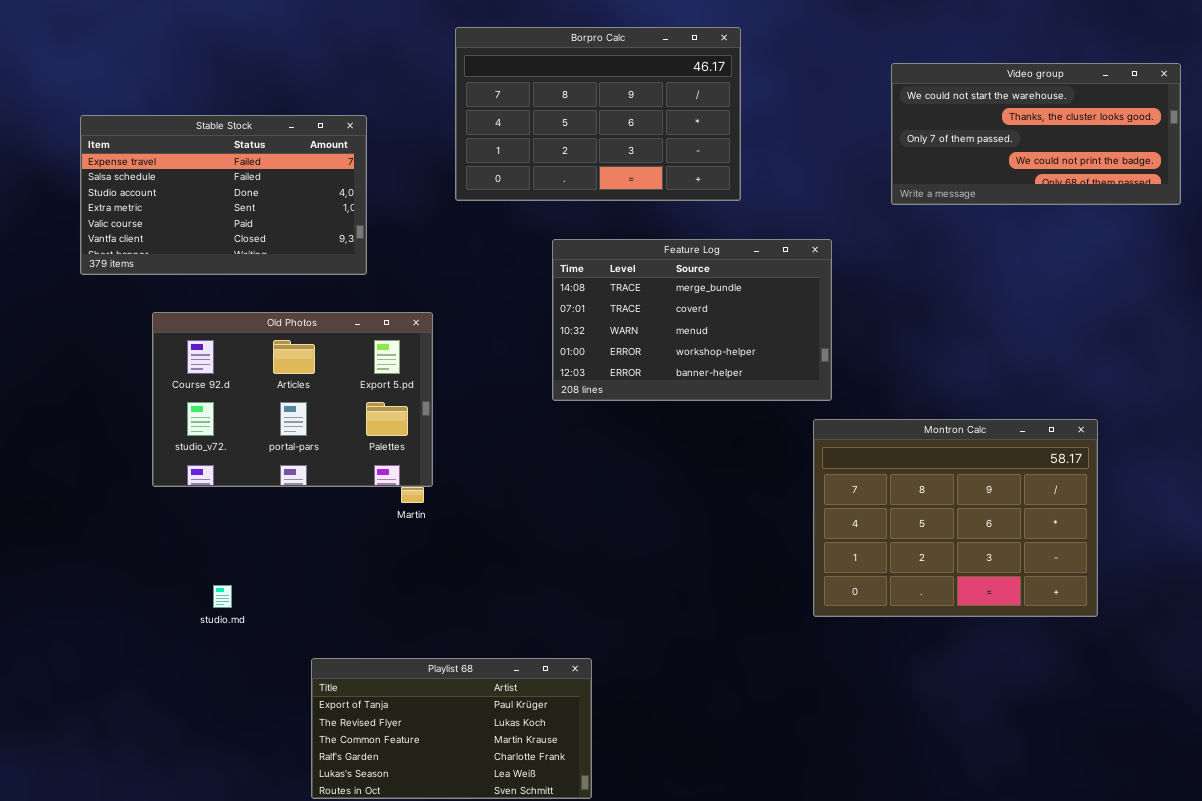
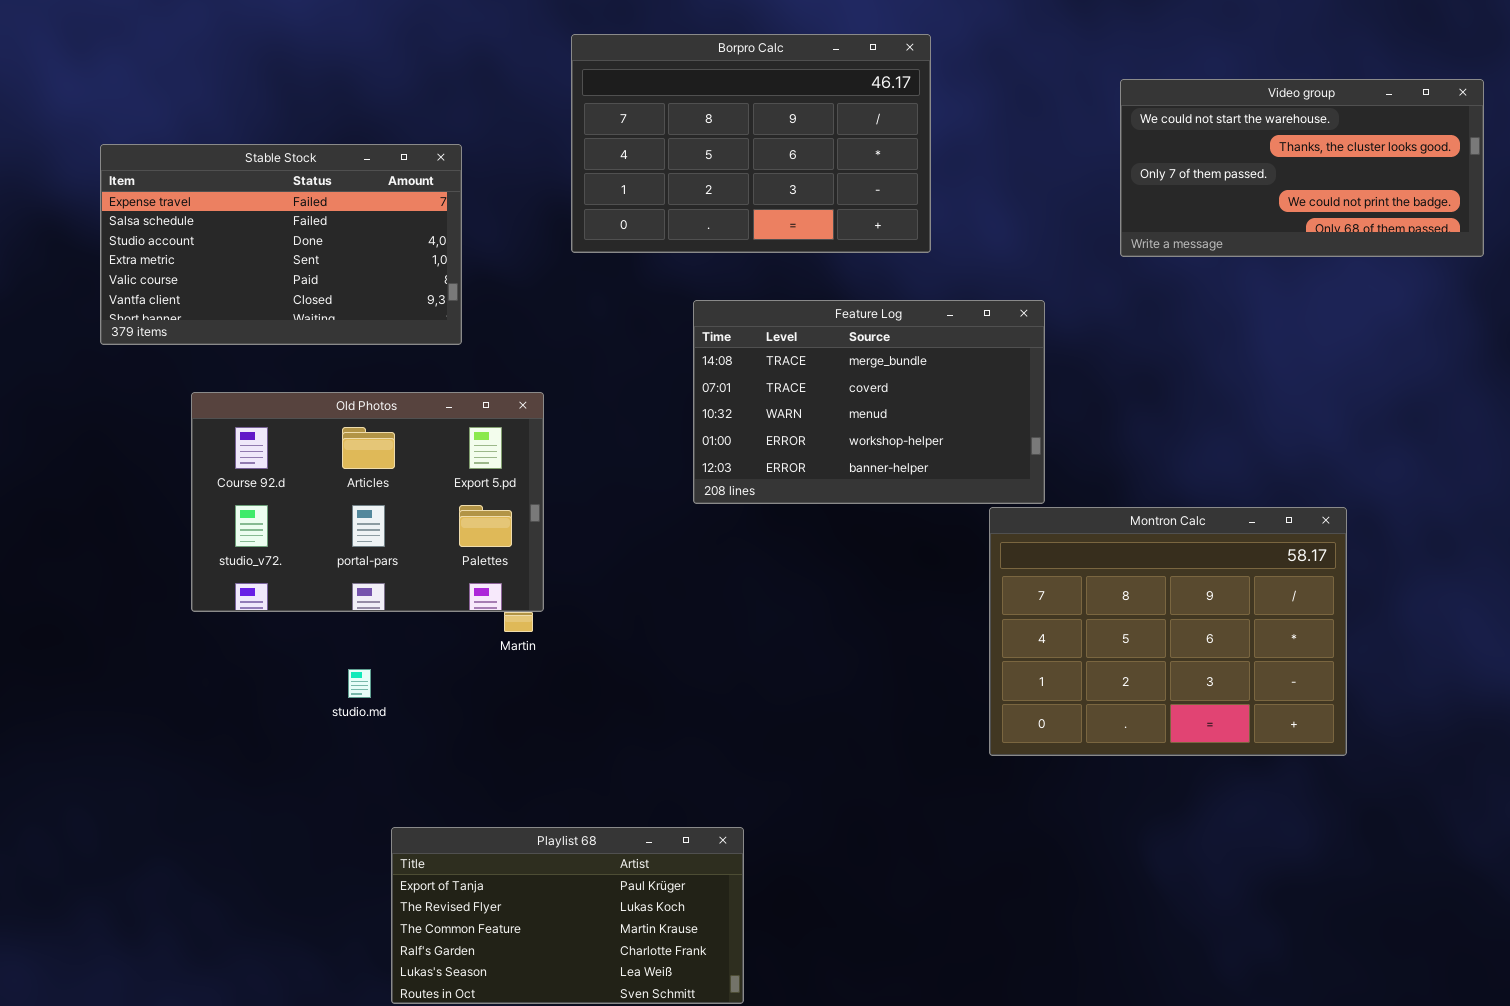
Montron Calc: [813,419,1098,617] -> [989,507,1347,756], moved
studio.md: [213,585,232,608] -> [348,669,371,698], moved

